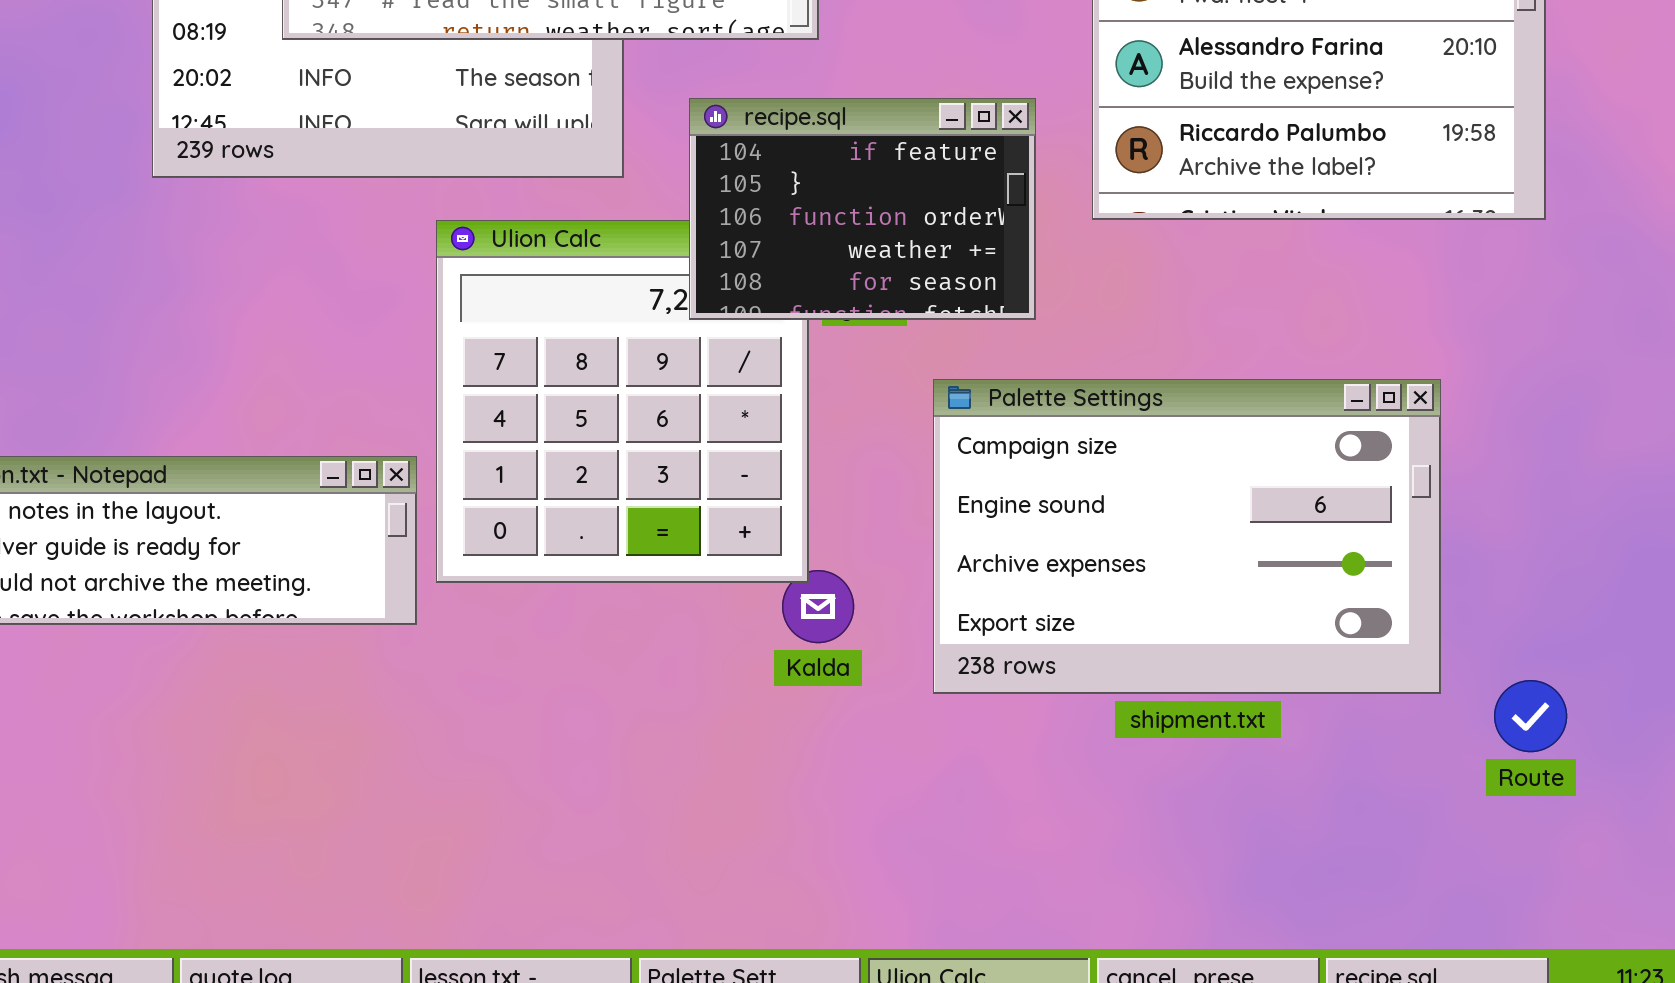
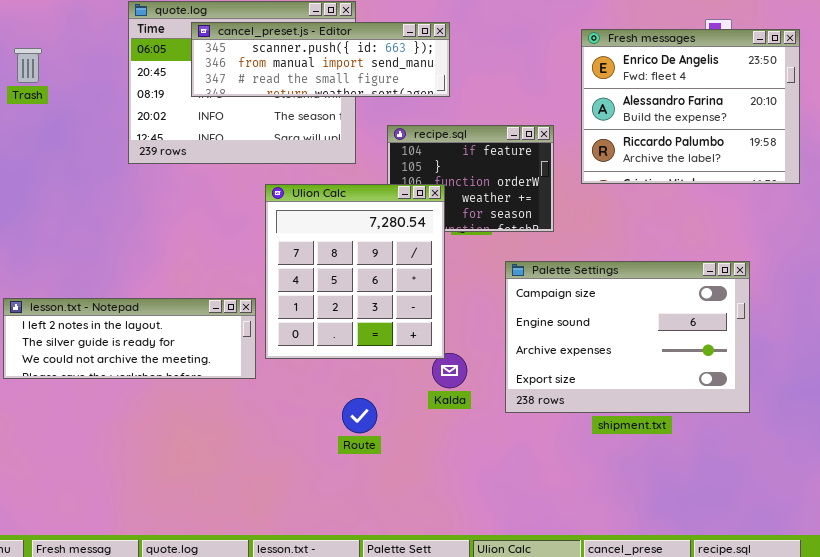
Ulion Calc: [436,220,809,583] -> [265,184,445,359], raised
Route: [1494,680,1567,752] -> [342,398,377,433], moved

